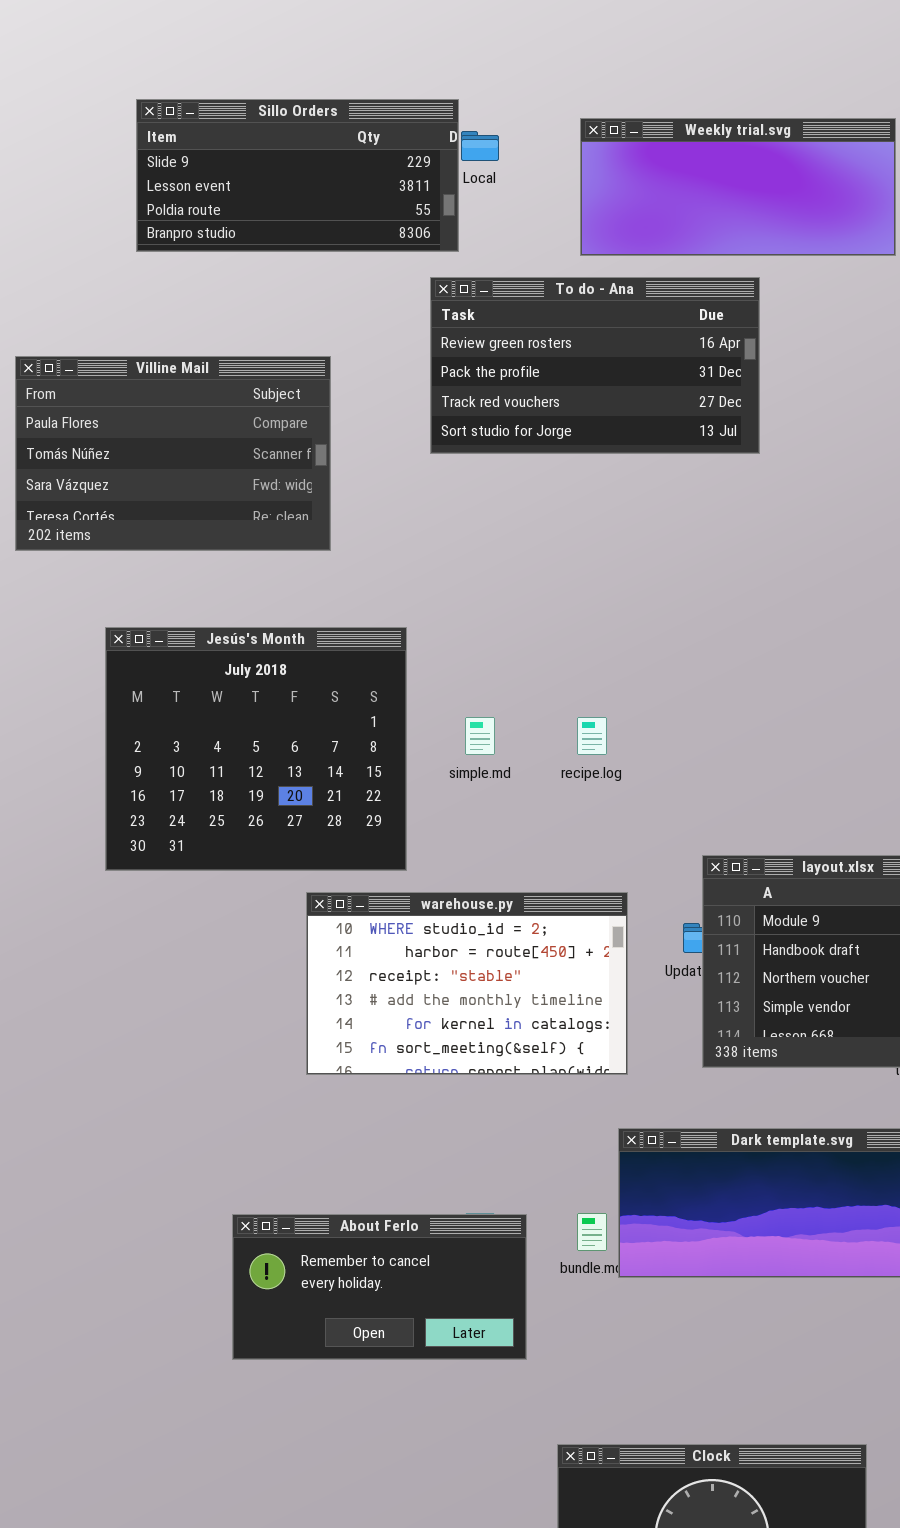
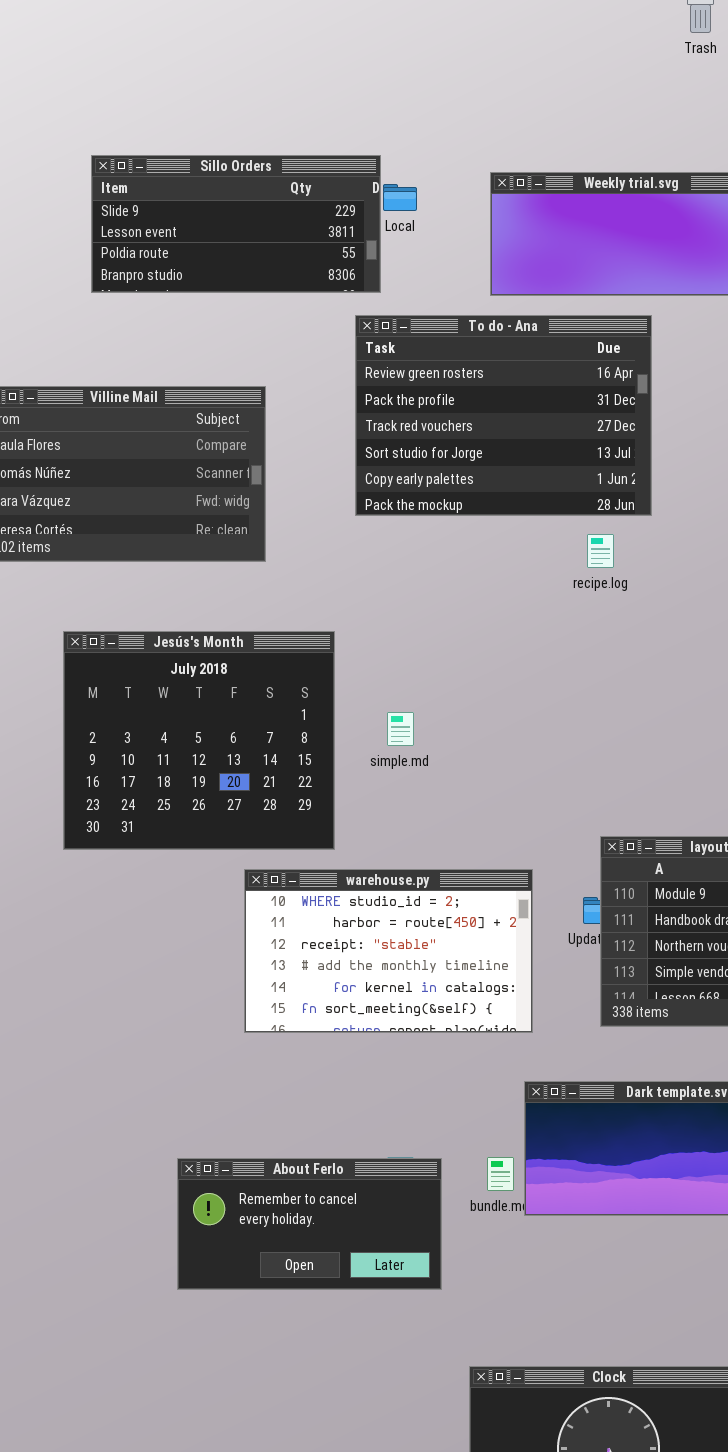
To do - Ana: [430,277,760,454] -> [355,315,652,516], resized
recipe.log: [577,717,607,755] -> [587,534,614,568], moved

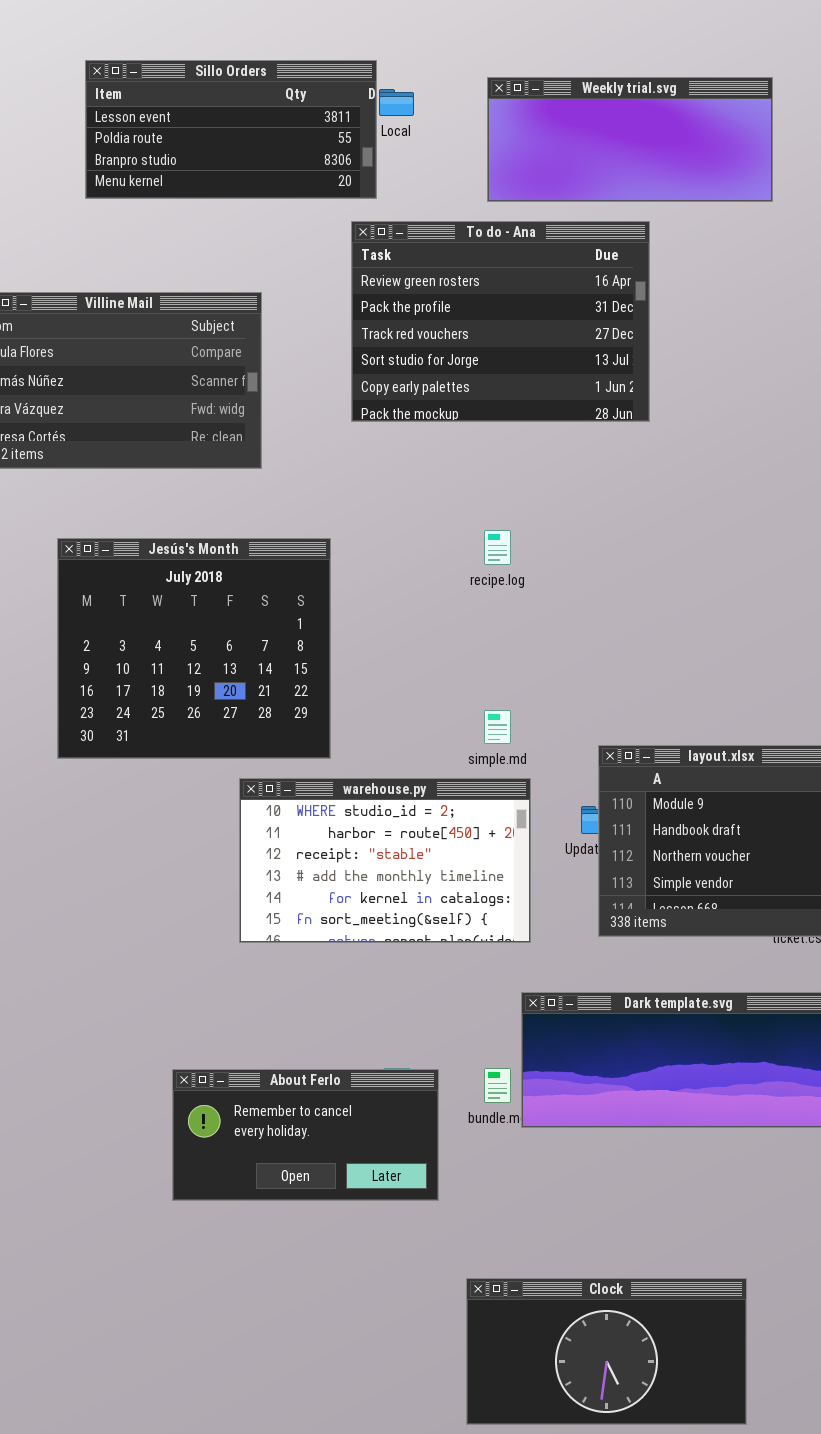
Sillo Orders: [91,155,381,293] -> [85,60,377,199], scrolled down 1 row
recipe.log: [587,534,614,568] -> [484,530,511,565], moved
simple.md: [387,712,414,746] -> [484,710,511,744], moved

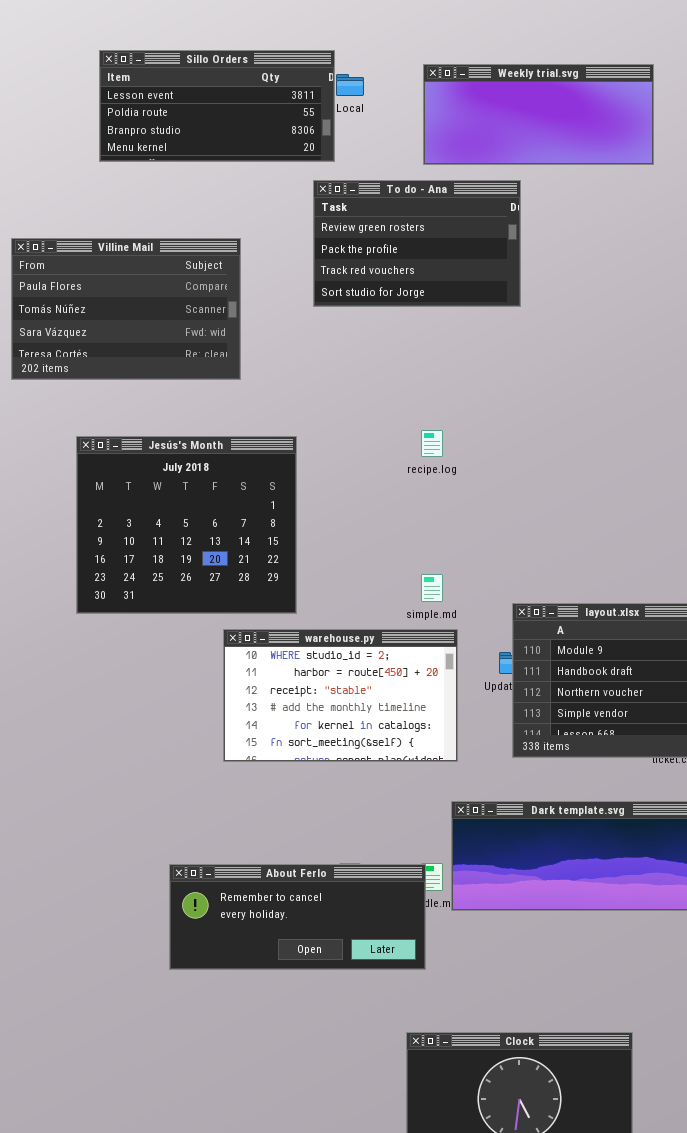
To do - Ana: [351,221,650,422] -> [313,180,521,307], resized
About Ferlo: [172,1069,439,1201] -> [169,864,426,970], resized

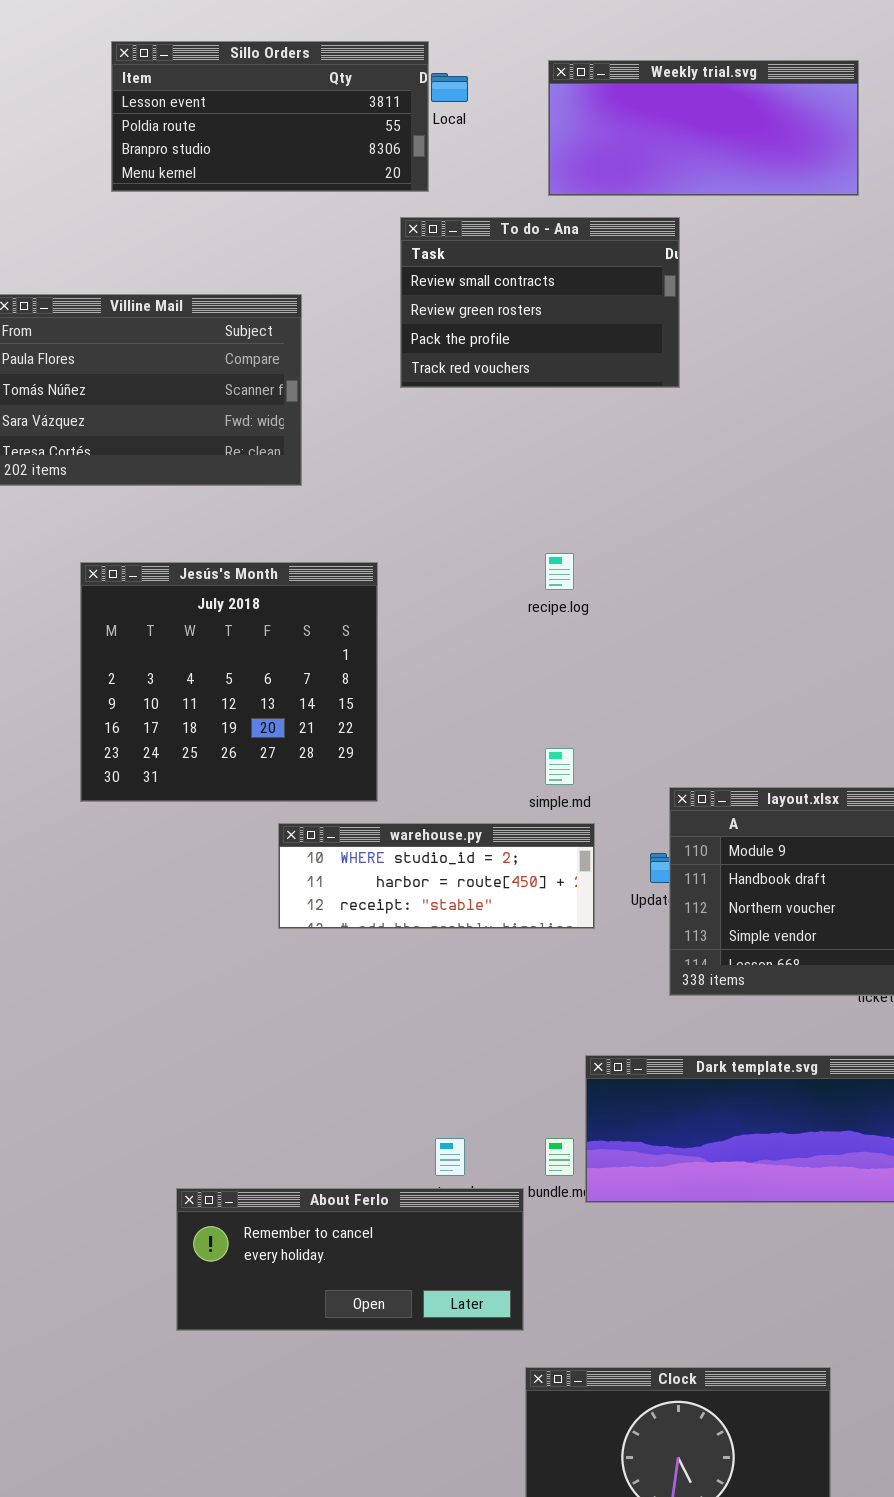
To do - Ana: [313,180,521,307] -> [400,217,680,388], scrolled up 1 row
warehouse.py: [223,629,458,762] -> [278,823,595,929], resized
About Ferlo: [169,864,426,970] -> [176,1188,524,1331], moved

